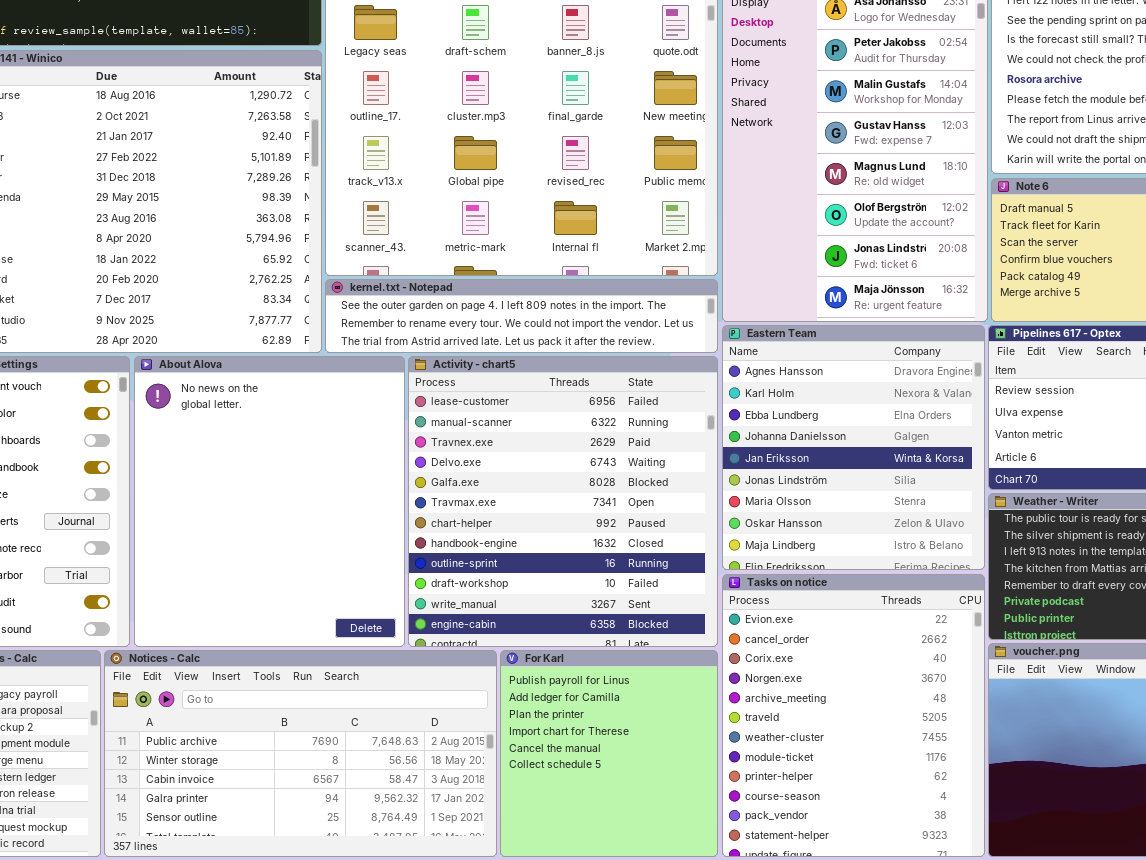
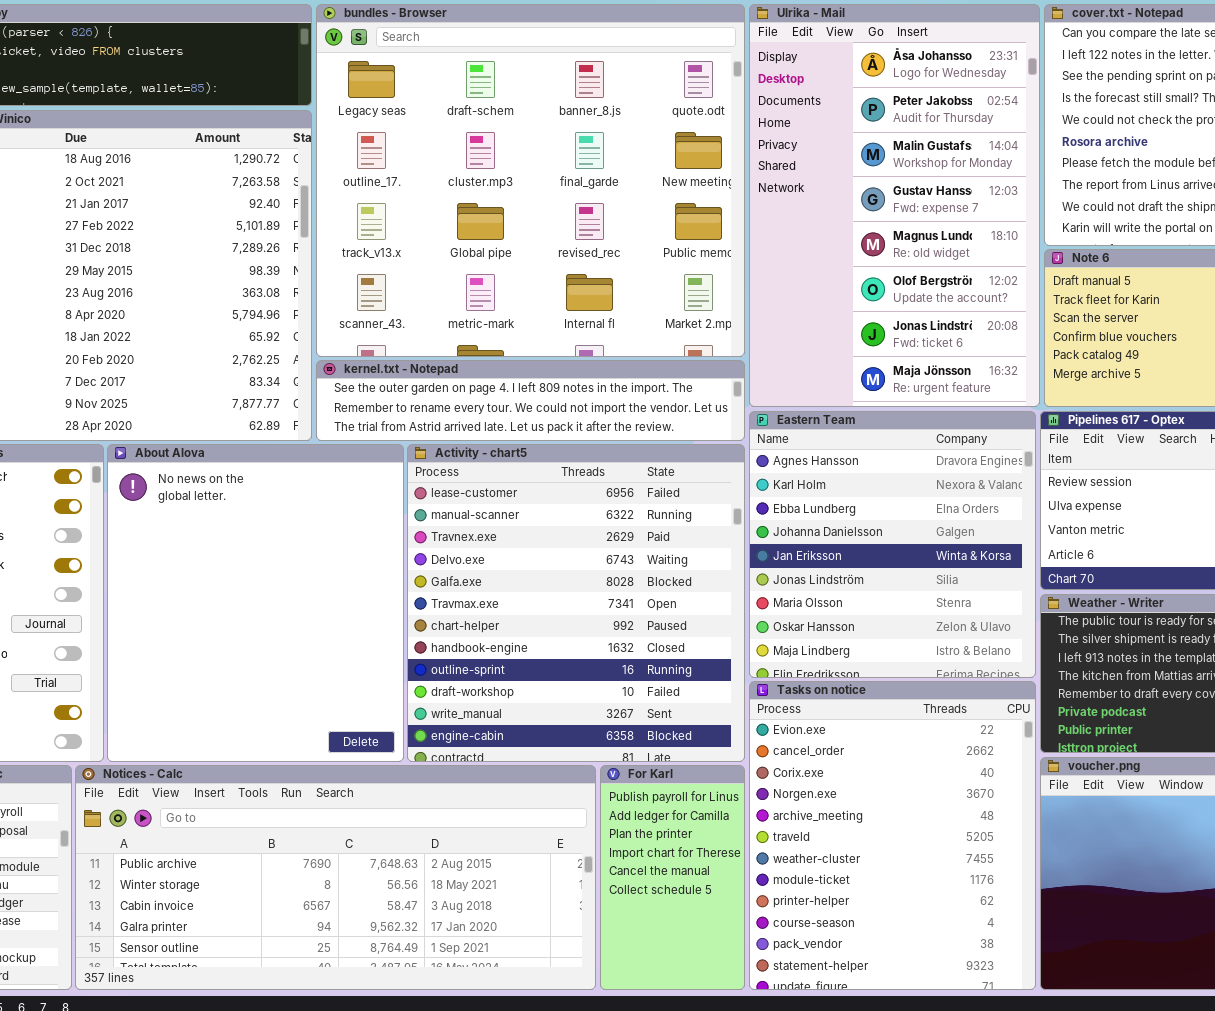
Notices - Calc: [104,650,497,857] -> [75,765,596,990], resized
For Karl: [500,650,718,857] -> [600,765,745,990], resized

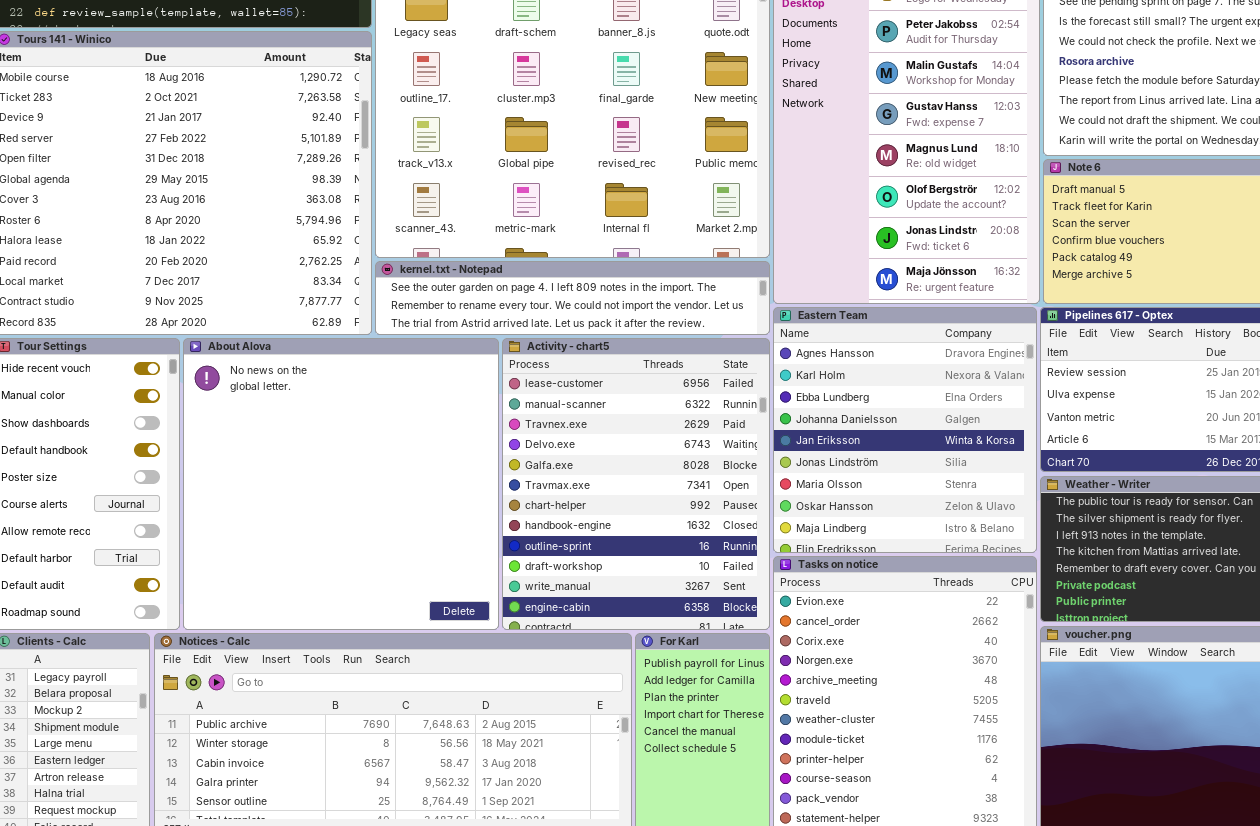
About Alova: [107,444,404,762] -> [183,338,499,630], resized
Activity - chart5: [407,444,745,762] -> [502,338,770,630], resized

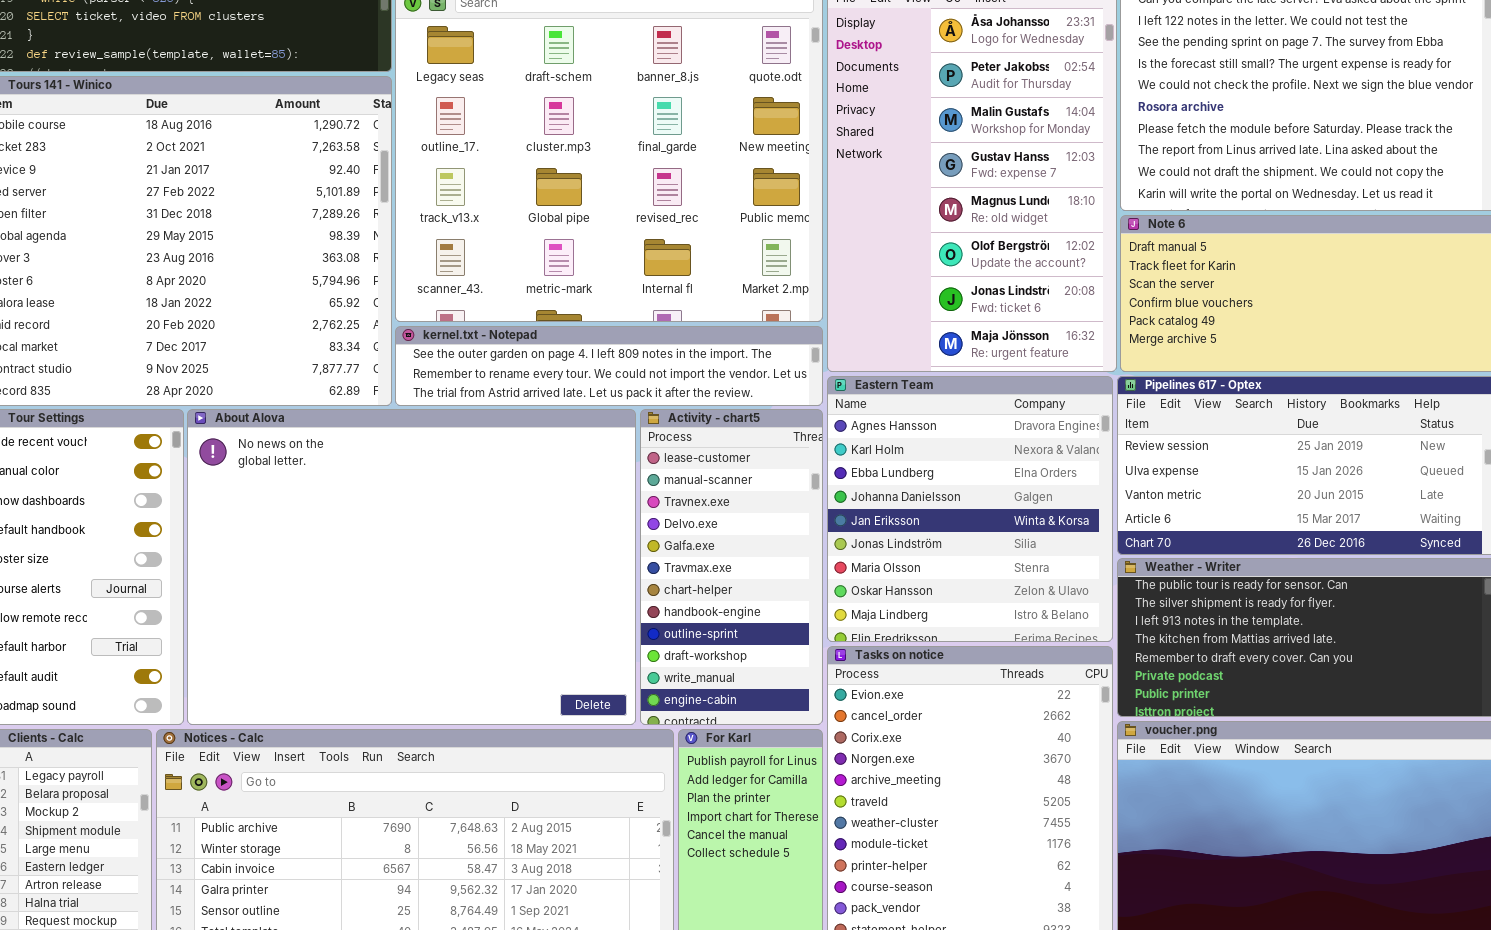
About Alova: [183,338,499,630] -> [187,409,636,725], resized
Activity - chart5: [502,338,770,630] -> [640,409,823,725], resized

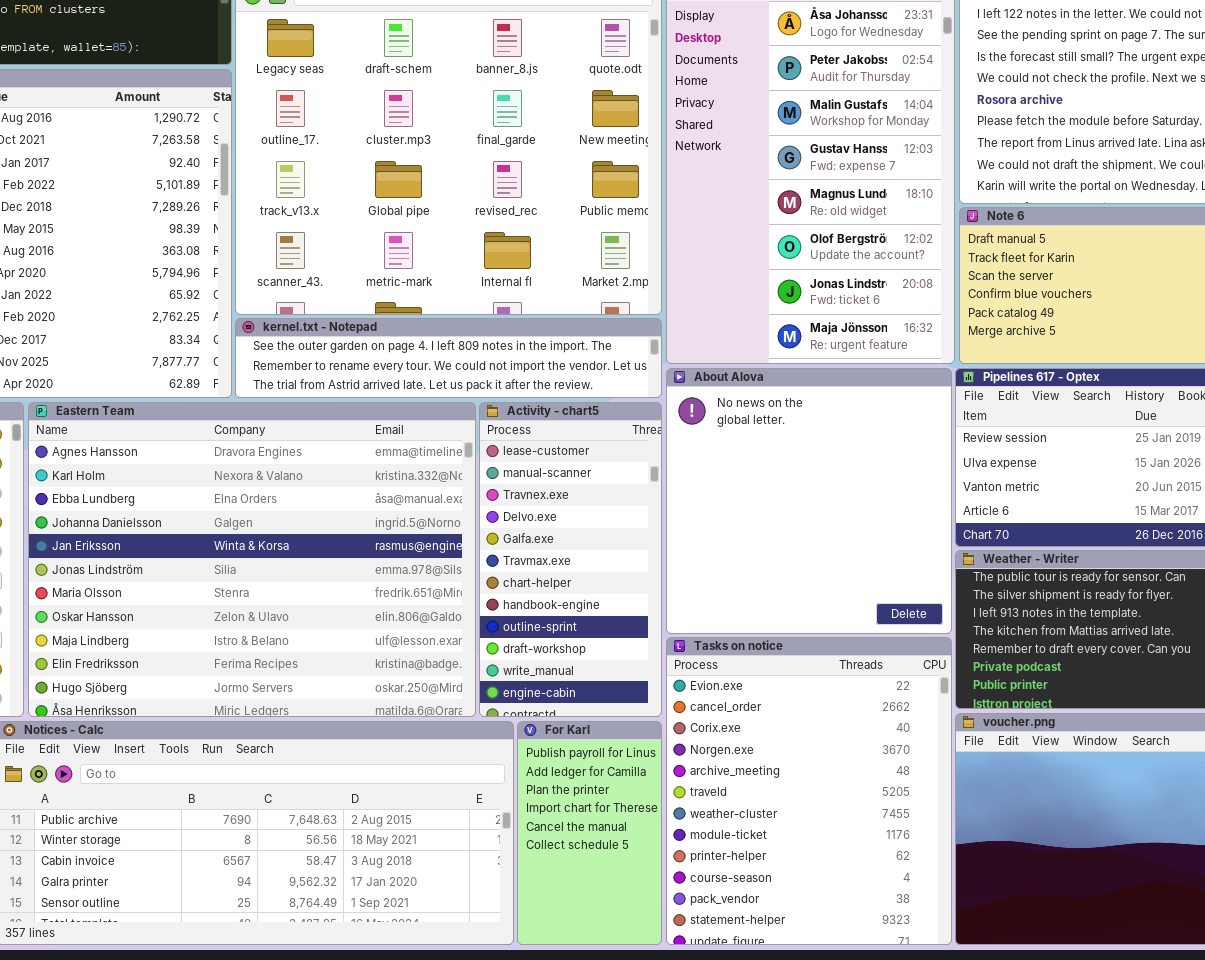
Eastern Team: [827,376,1113,642] -> [28,402,476,717], moved, resized
About Alova: [187,409,636,725] -> [666,368,952,634], moved, resized

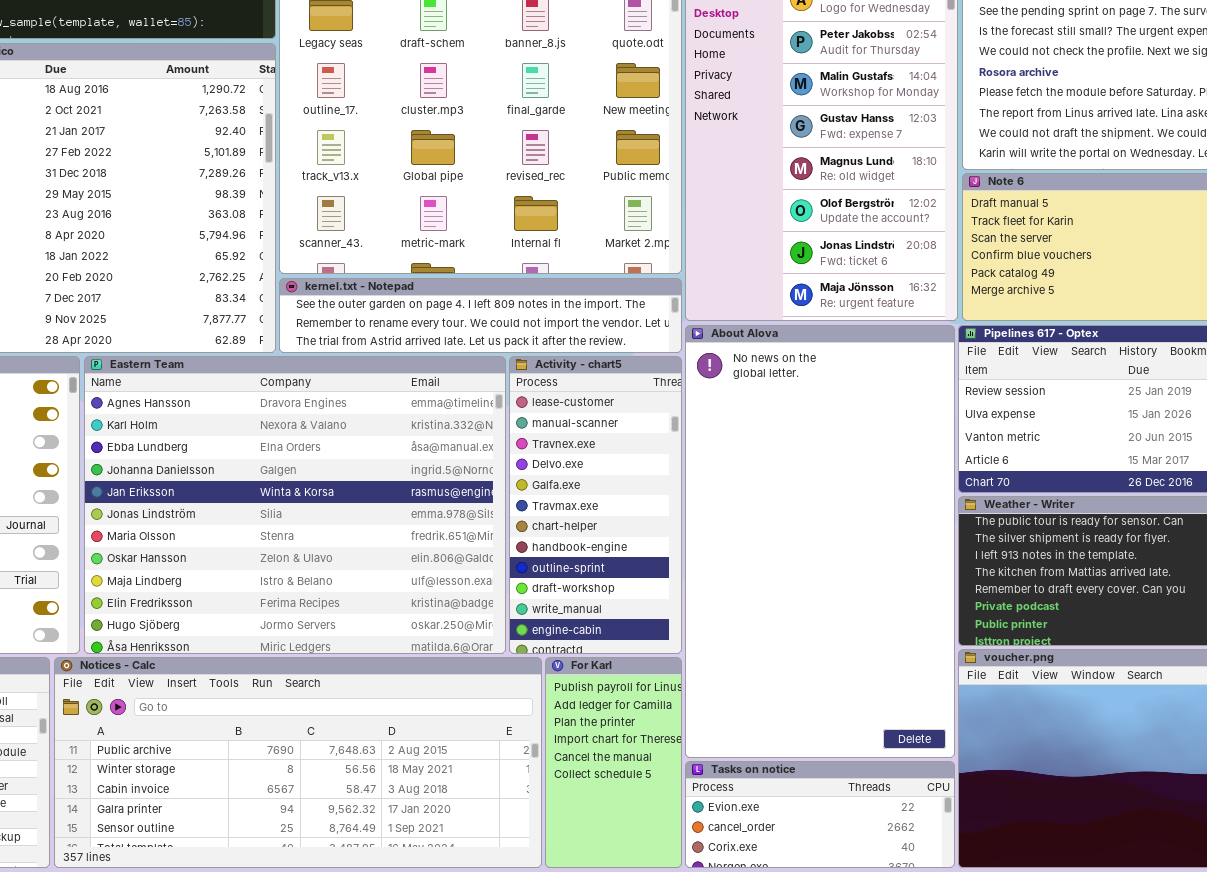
About Alova: [666,368,952,634] -> [685,325,955,758], resized
Tasks on notice: [666,637,952,945] -> [685,761,955,868], resized

